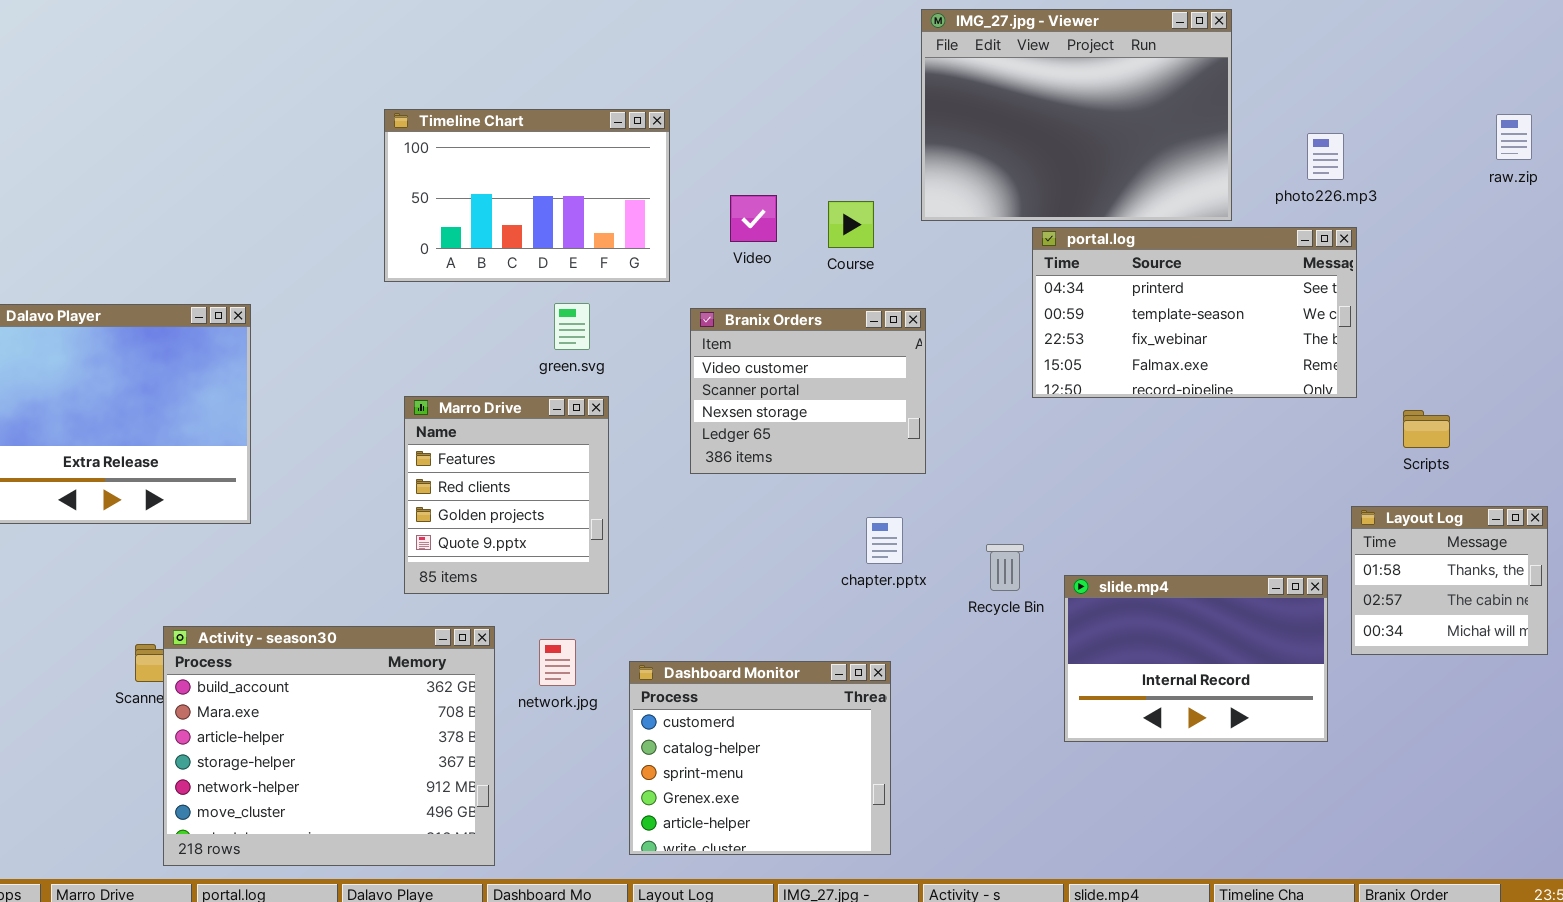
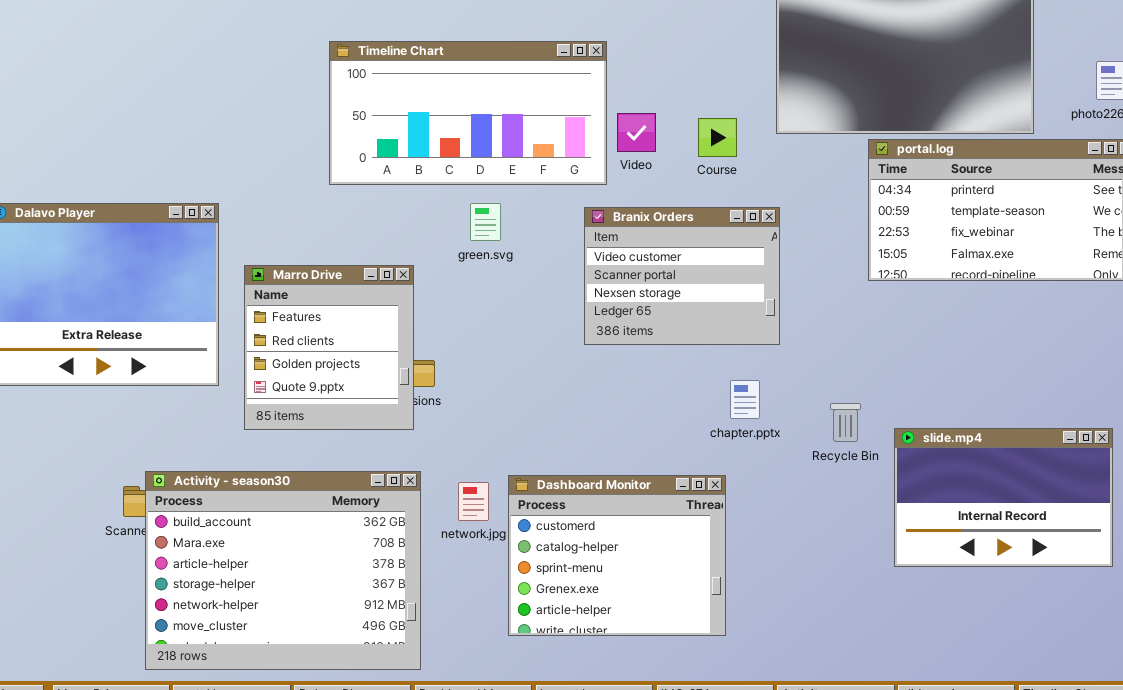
Timeline Chart: [384,109,670,282] -> [329,41,607,185], resized
Marro Drive: [404,396,609,594] -> [244,265,414,430], moved
Dashboard Monitor: [629,661,891,855] -> [508,475,726,636], moved

